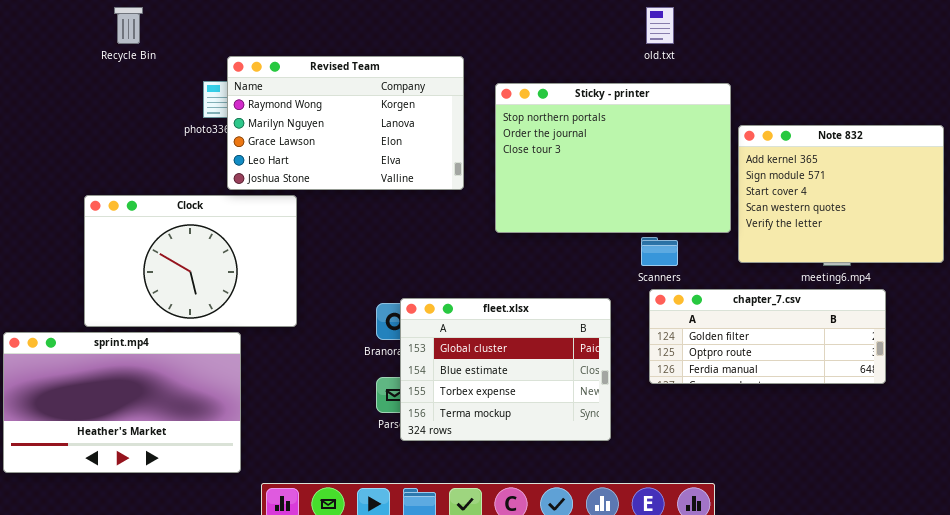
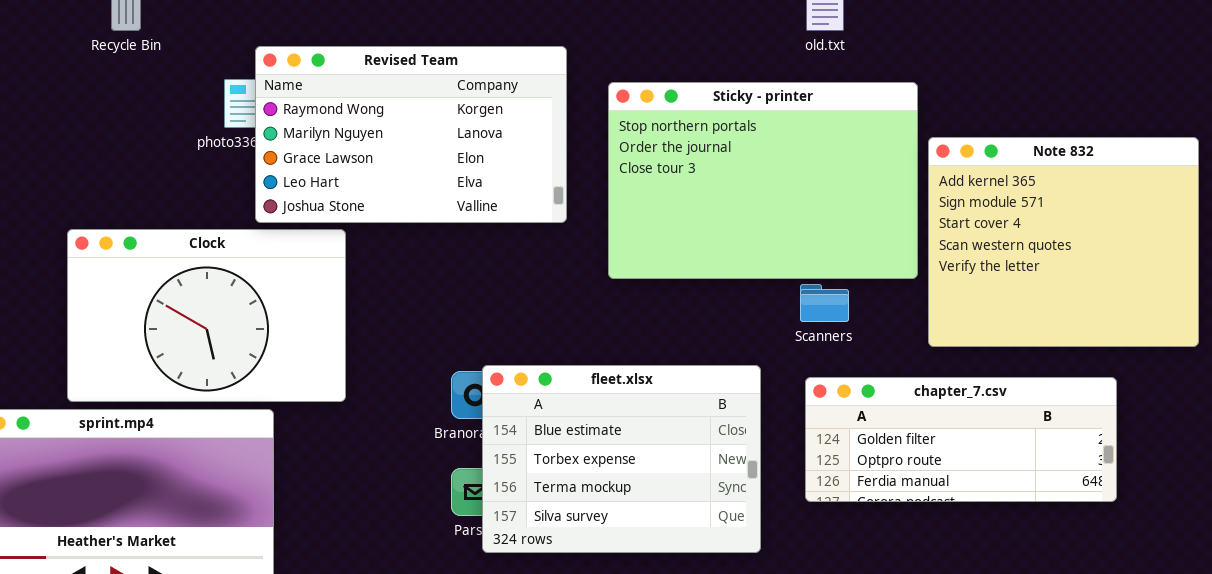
Note 832: [738,125,944,263] -> [928,137,1199,347], resized
chapter_7.csv: [649,289,886,384] -> [805,377,1117,502], moved
fleet.xlsx: [400,298,611,441] -> [482,365,761,553], scrolled down 1 row

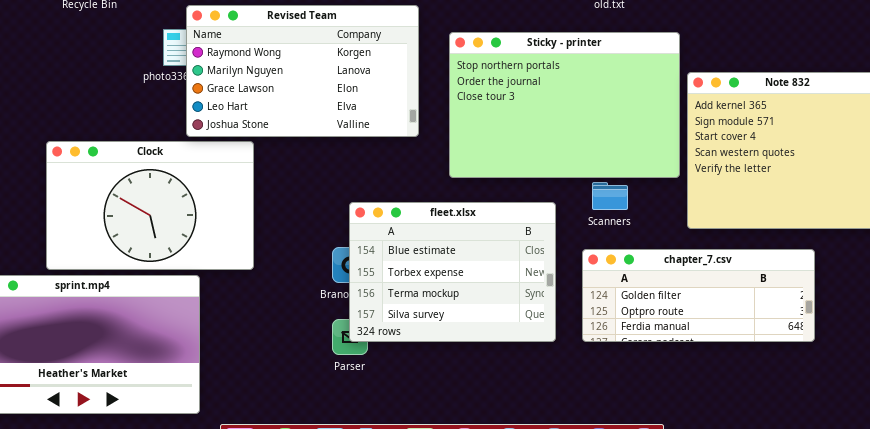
fleet.xlsx: [482,365,761,553] -> [349,202,556,342], moved
chapter_7.csv: [805,377,1117,502] -> [582,249,815,342], moved

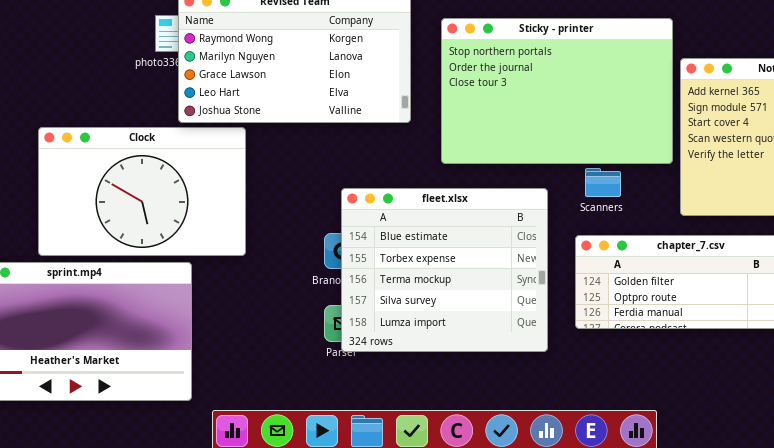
fleet.xlsx: [349,202,556,342] -> [341,188,548,352], resized

